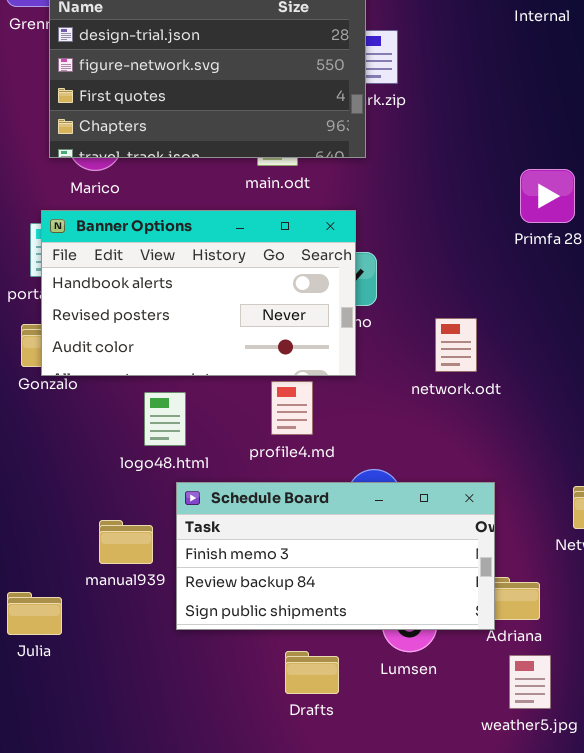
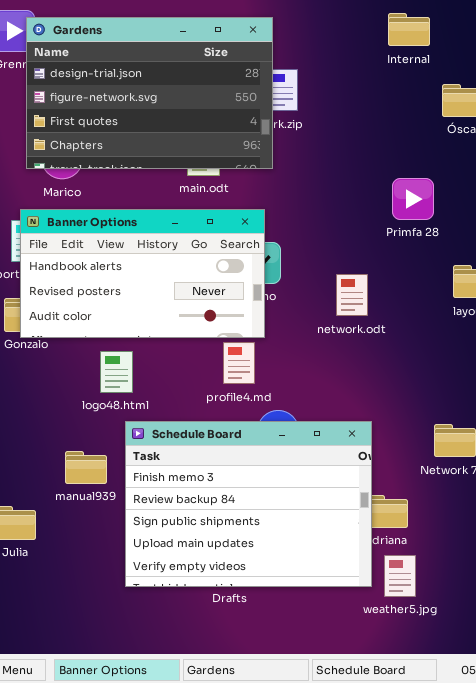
network.odt: [435,318,477,372] -> [336,274,368,316], moved
profile4.md: [271,381,313,435] -> [223,342,255,384], moved
Schedule Board: [176,482,495,630] -> [125,421,372,587], resized

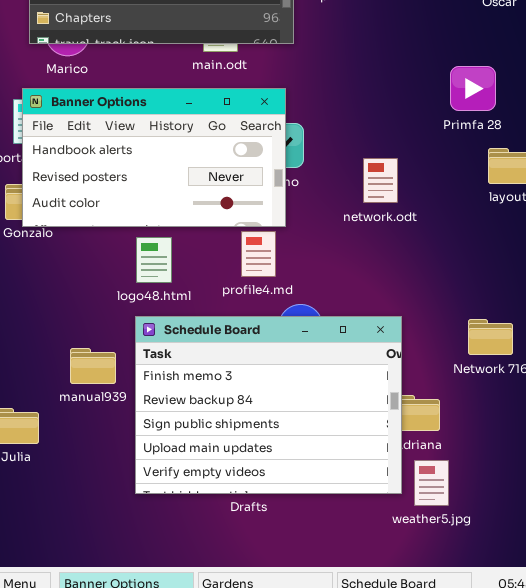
Primfa 28: [392,178,434,220] -> [450,66,496,111], moved
logo48.html: [100,351,133,393] -> [136,237,172,283], moved

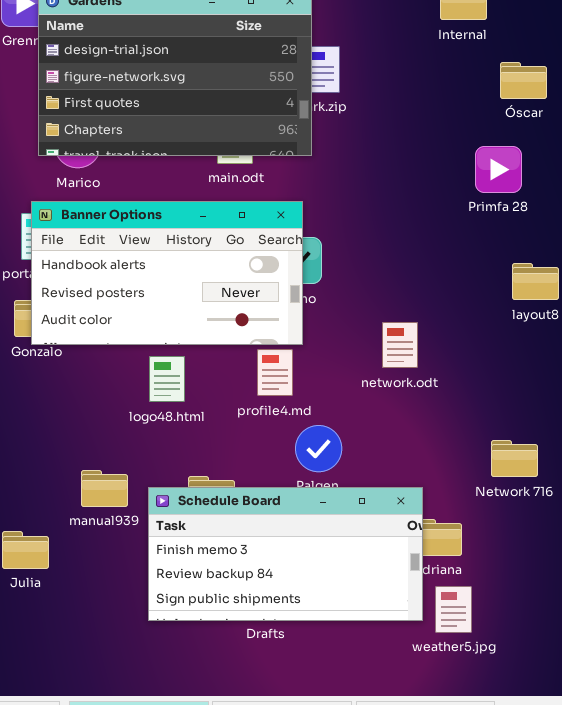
Primfa 28: [450,66,496,111] -> [475,146,522,193], moved
network.odt: [363,158,398,203] -> [382,322,418,368], moved
Schedule Board: [135,316,402,494] -> [148,487,423,621], resized

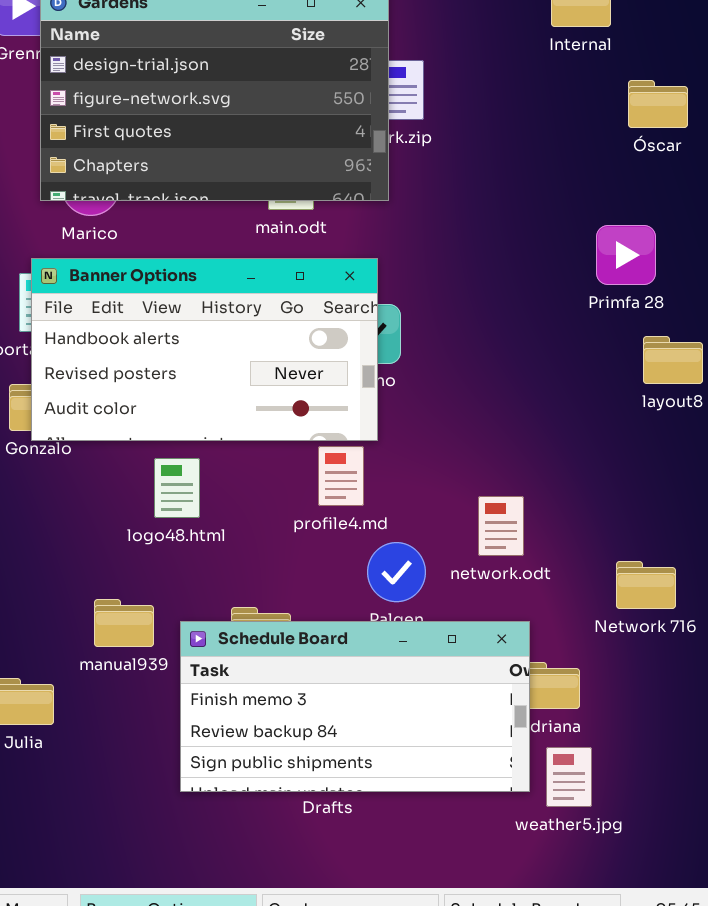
Primfa 28: [475,146,522,193] -> [596,225,656,285], moved
network.odt: [382,322,418,368] -> [478,496,524,556], moved
logo48.html: [149,356,185,402] -> [154,458,200,518], moved

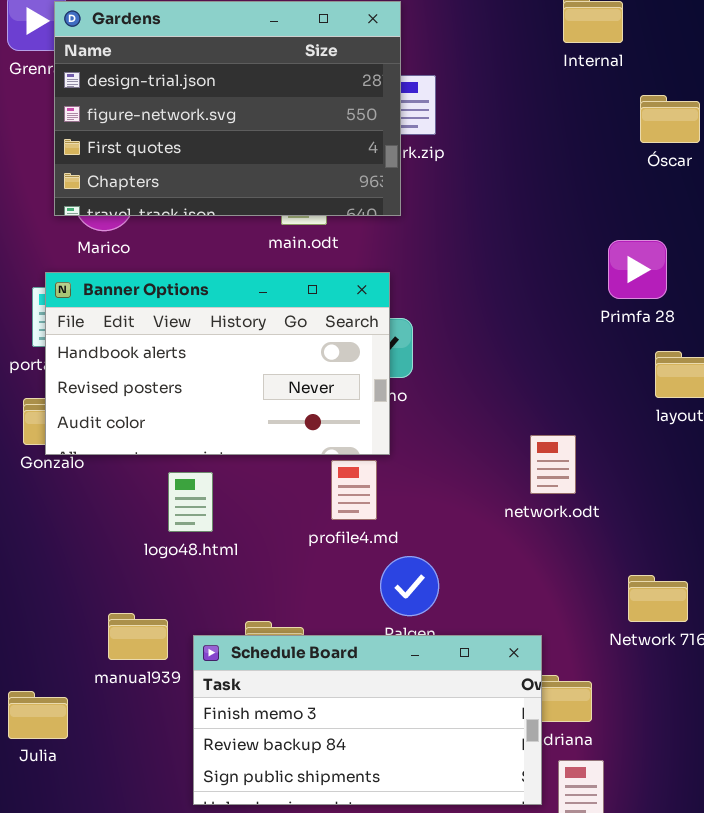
network.odt: [478,496,524,556] -> [530,435,576,494], moved

